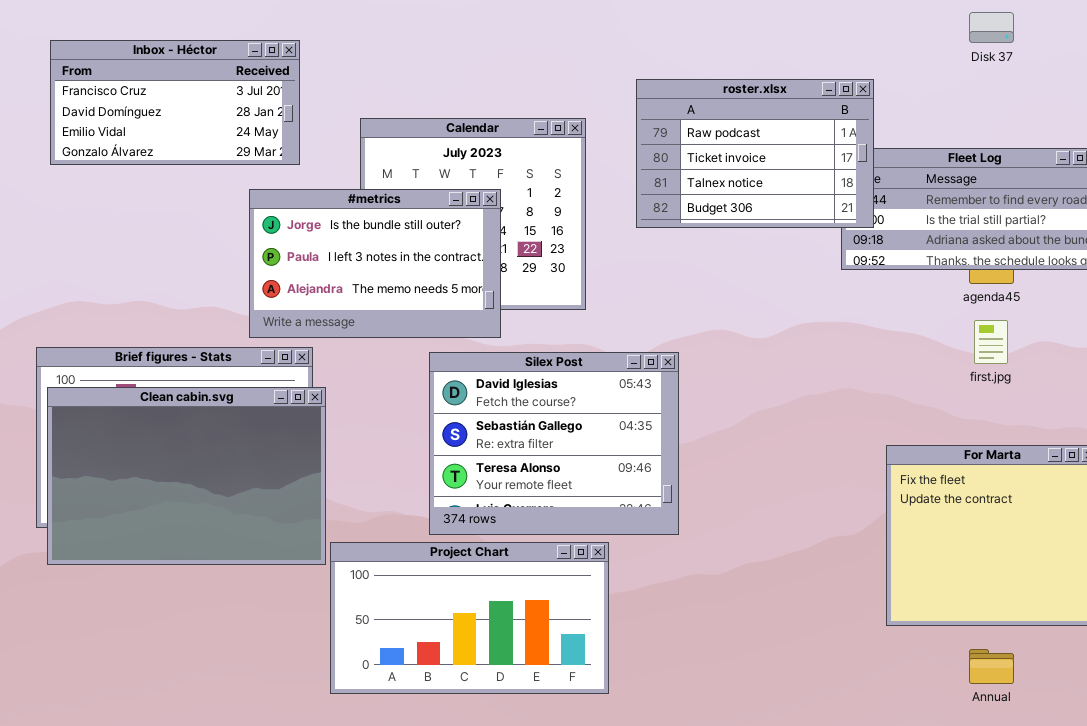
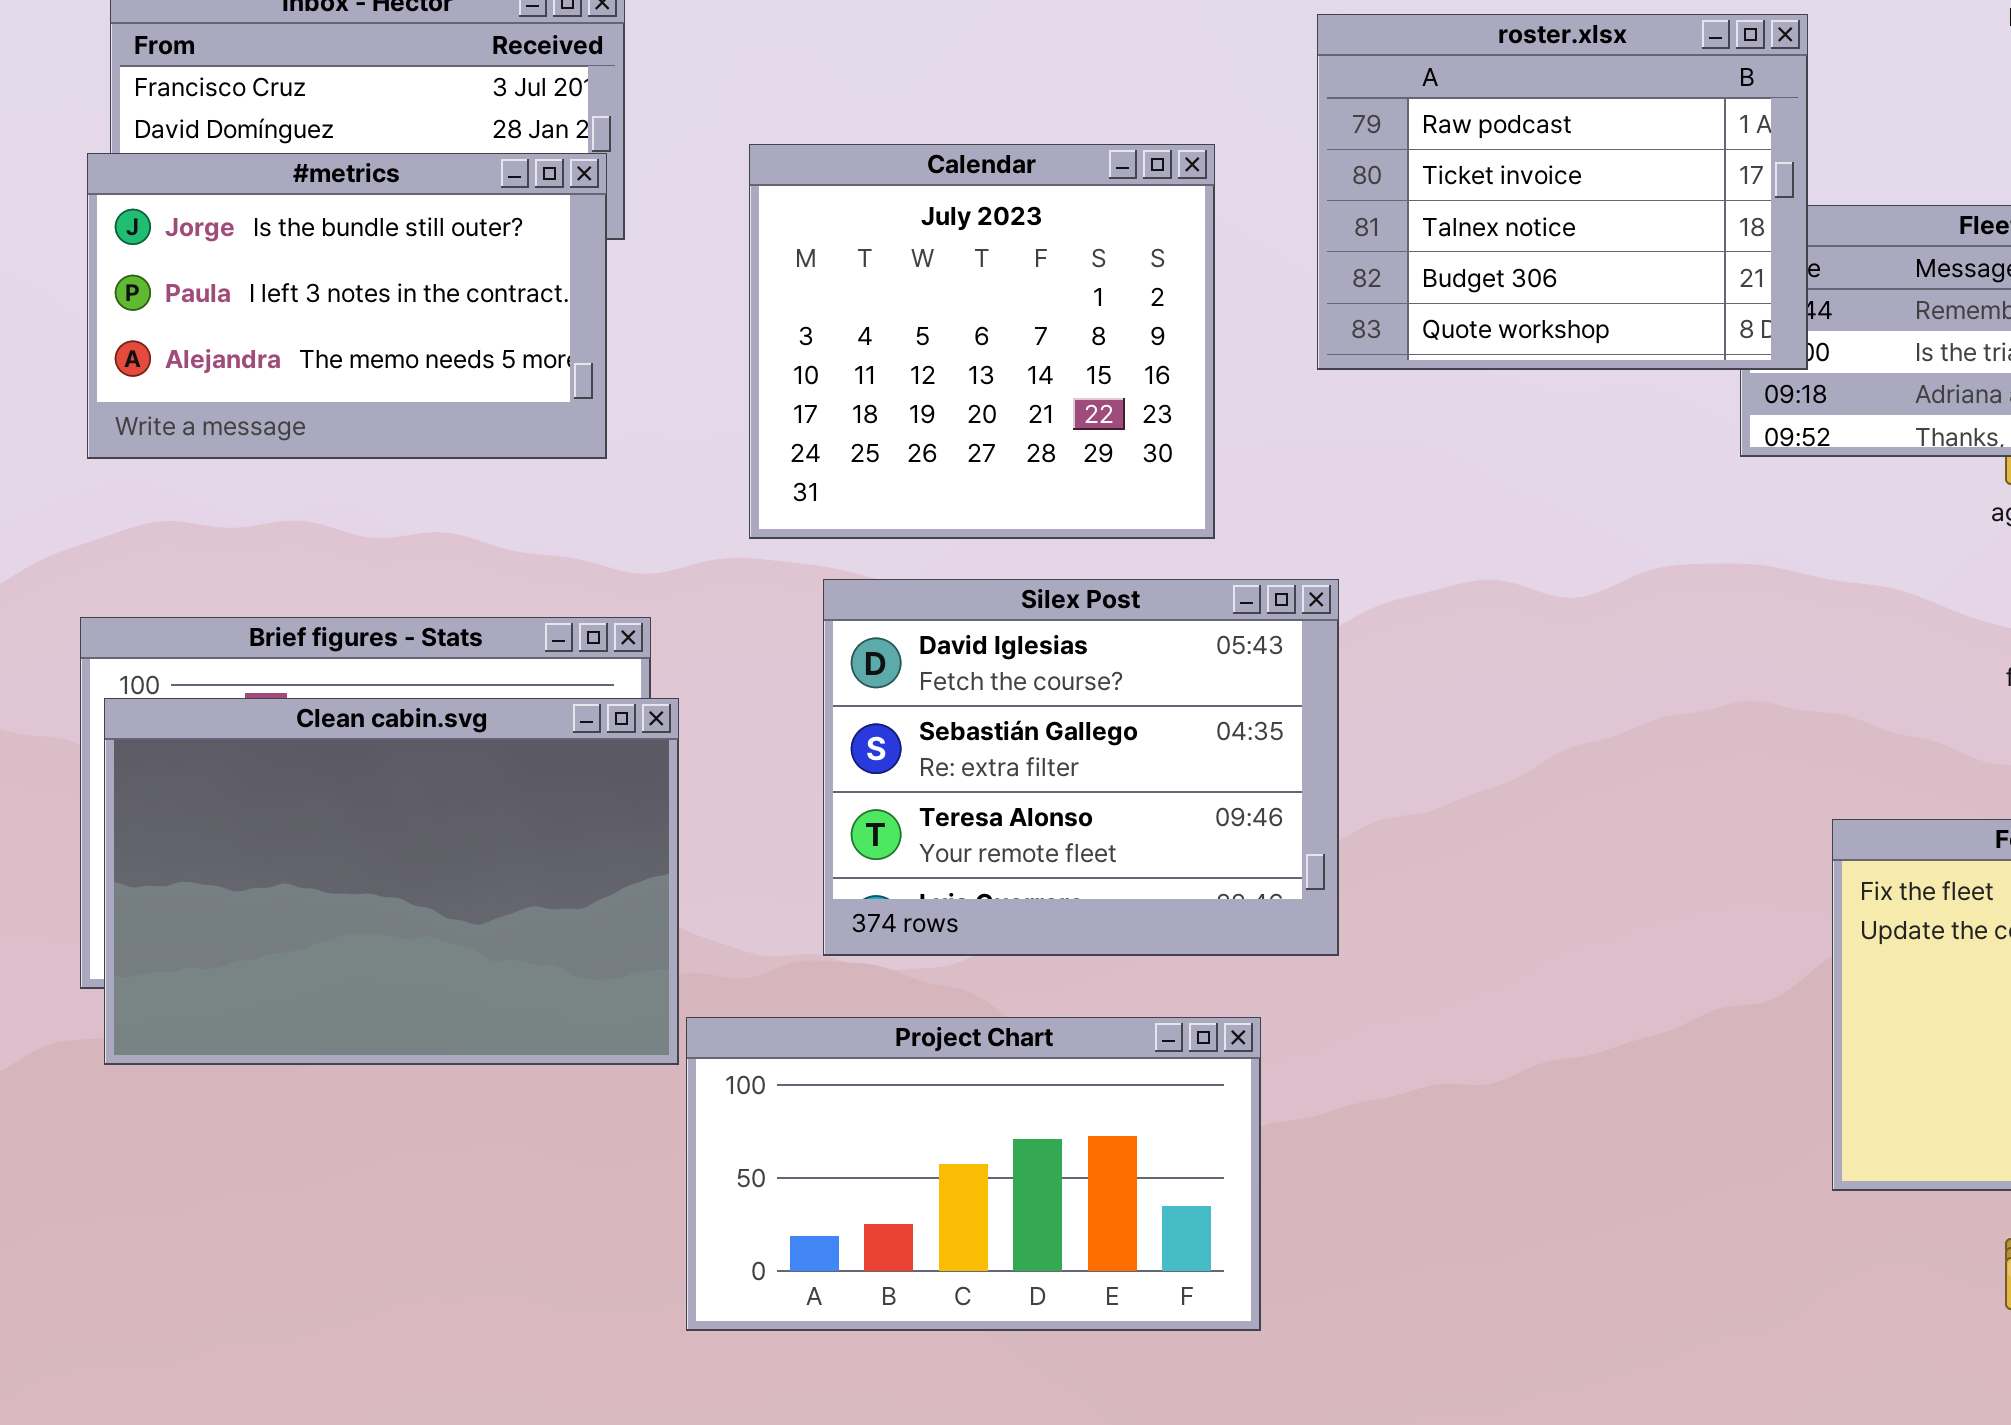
roster.xlsx: [636,79,874,228] -> [1317,14,1808,370], resized
#metrics: [249,189,501,338] -> [87,153,607,459], moved
Silex Post: [429,352,679,535] -> [823,579,1339,956], moved

